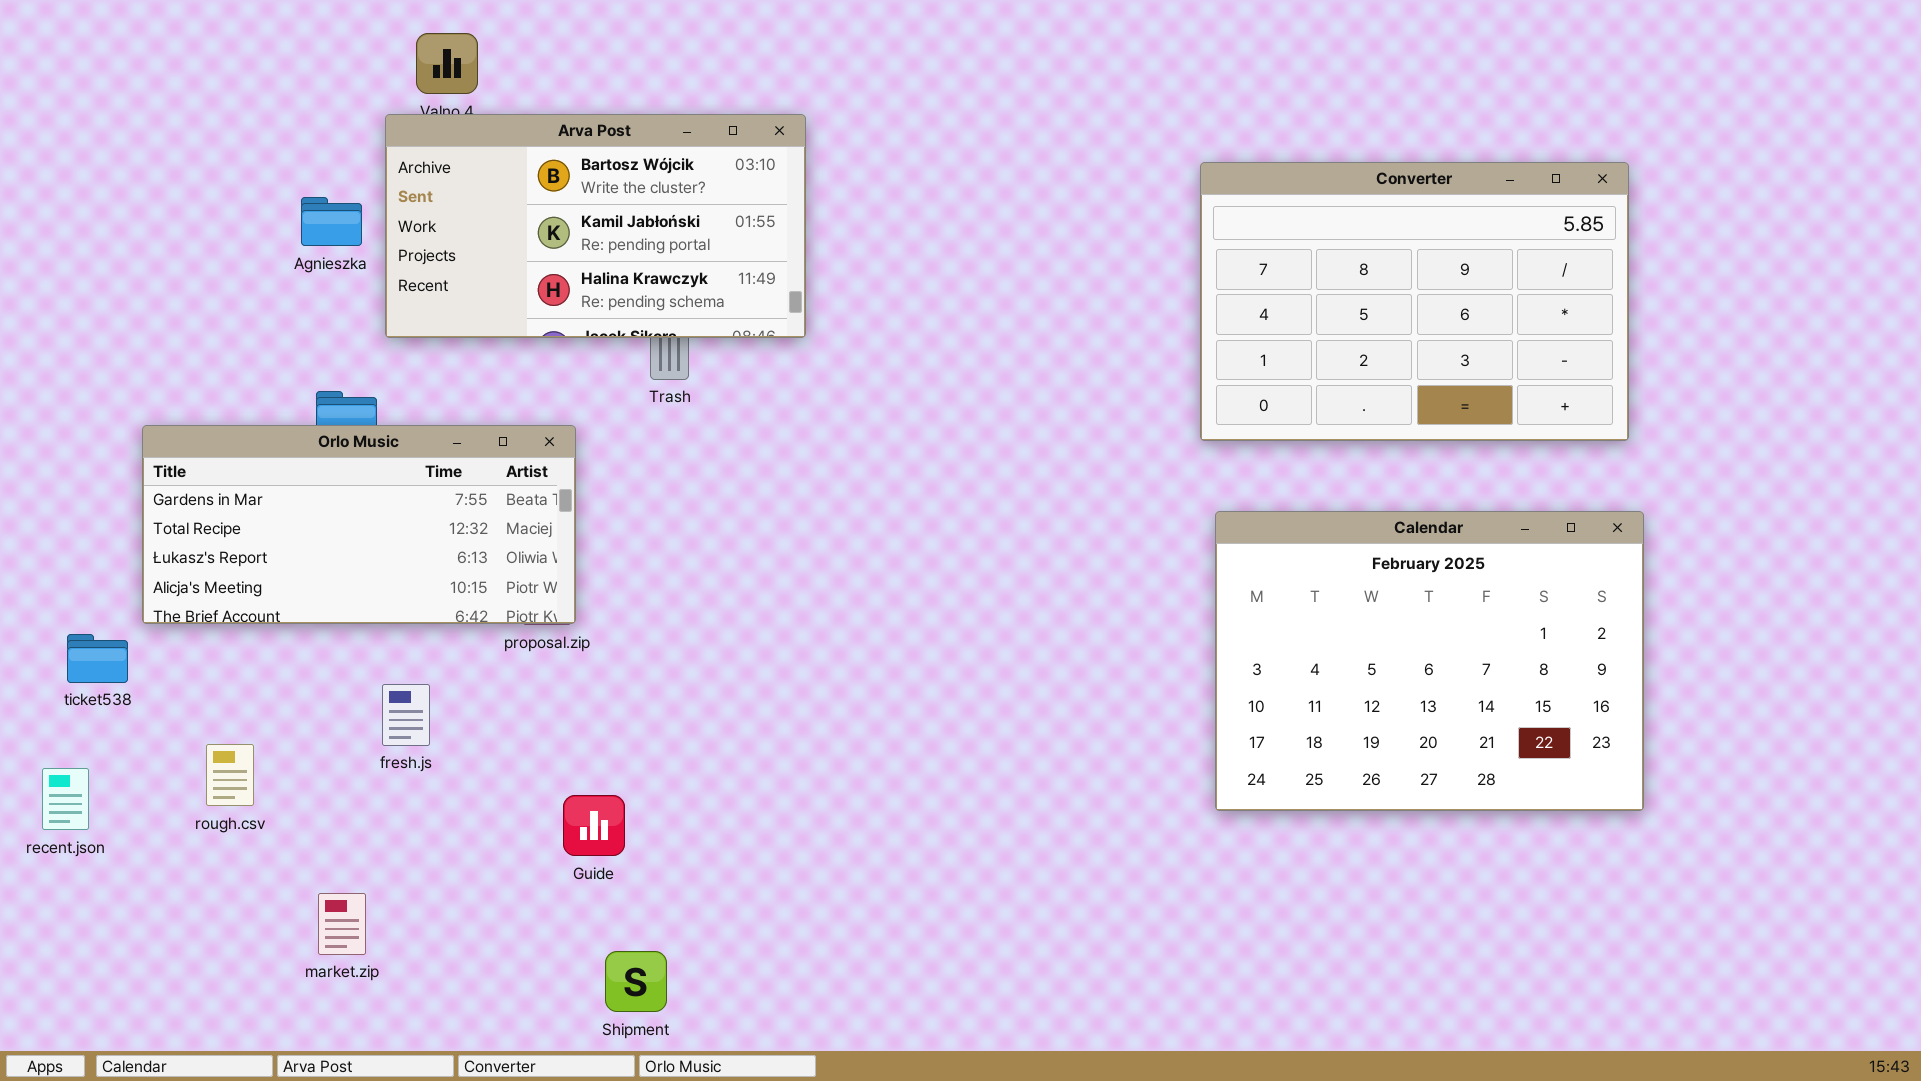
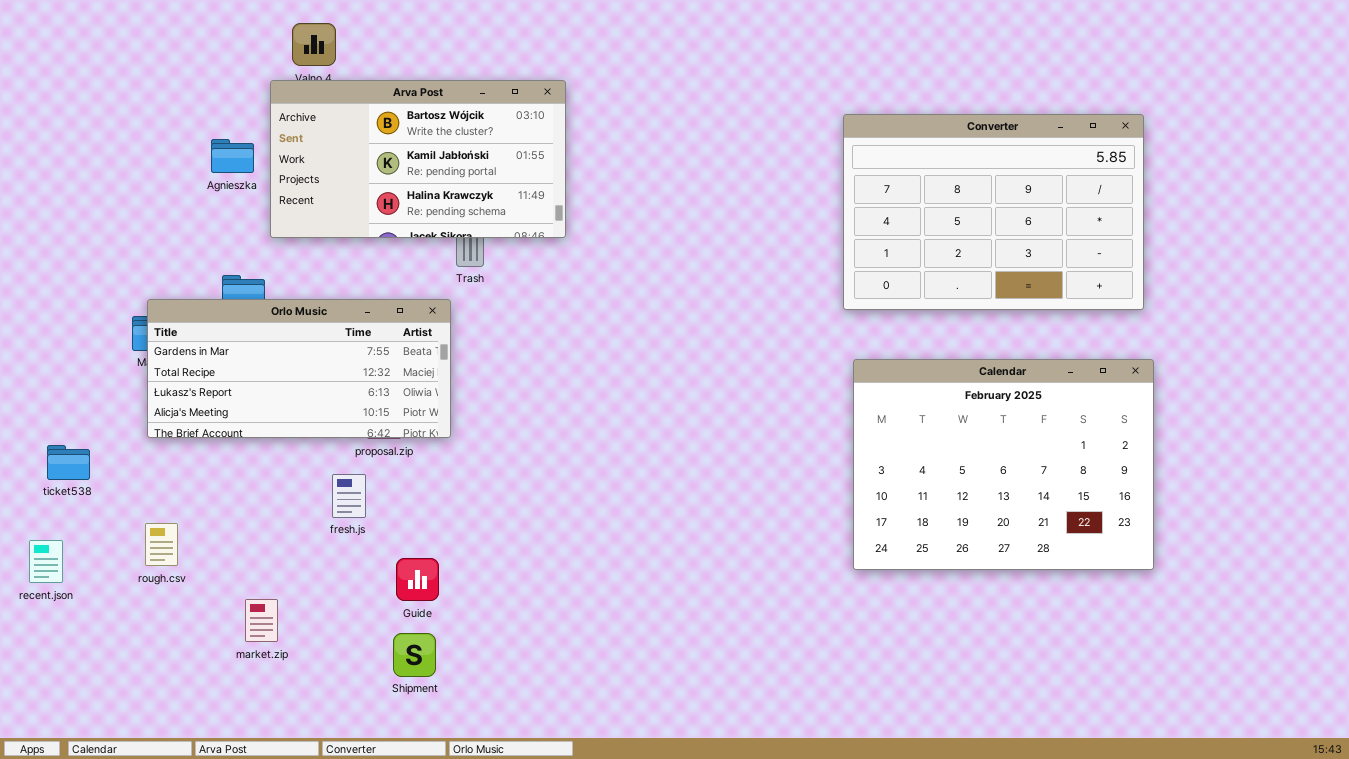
Orlo Music: [142,425,576,624] -> [147,299,451,438], moved
fresh.js: [382,684,430,746] -> [332,474,366,518], moved
market.zip: [318,893,366,955] -> [245,599,278,642], moved
Shipment: [605,951,667,1012] -> [393,633,436,677], moved

